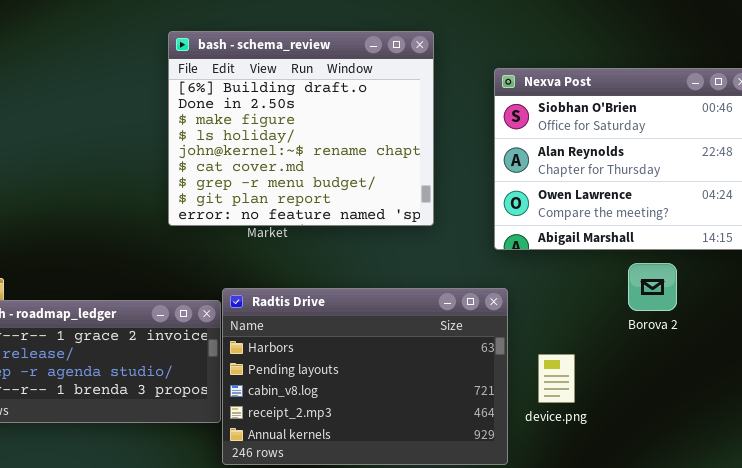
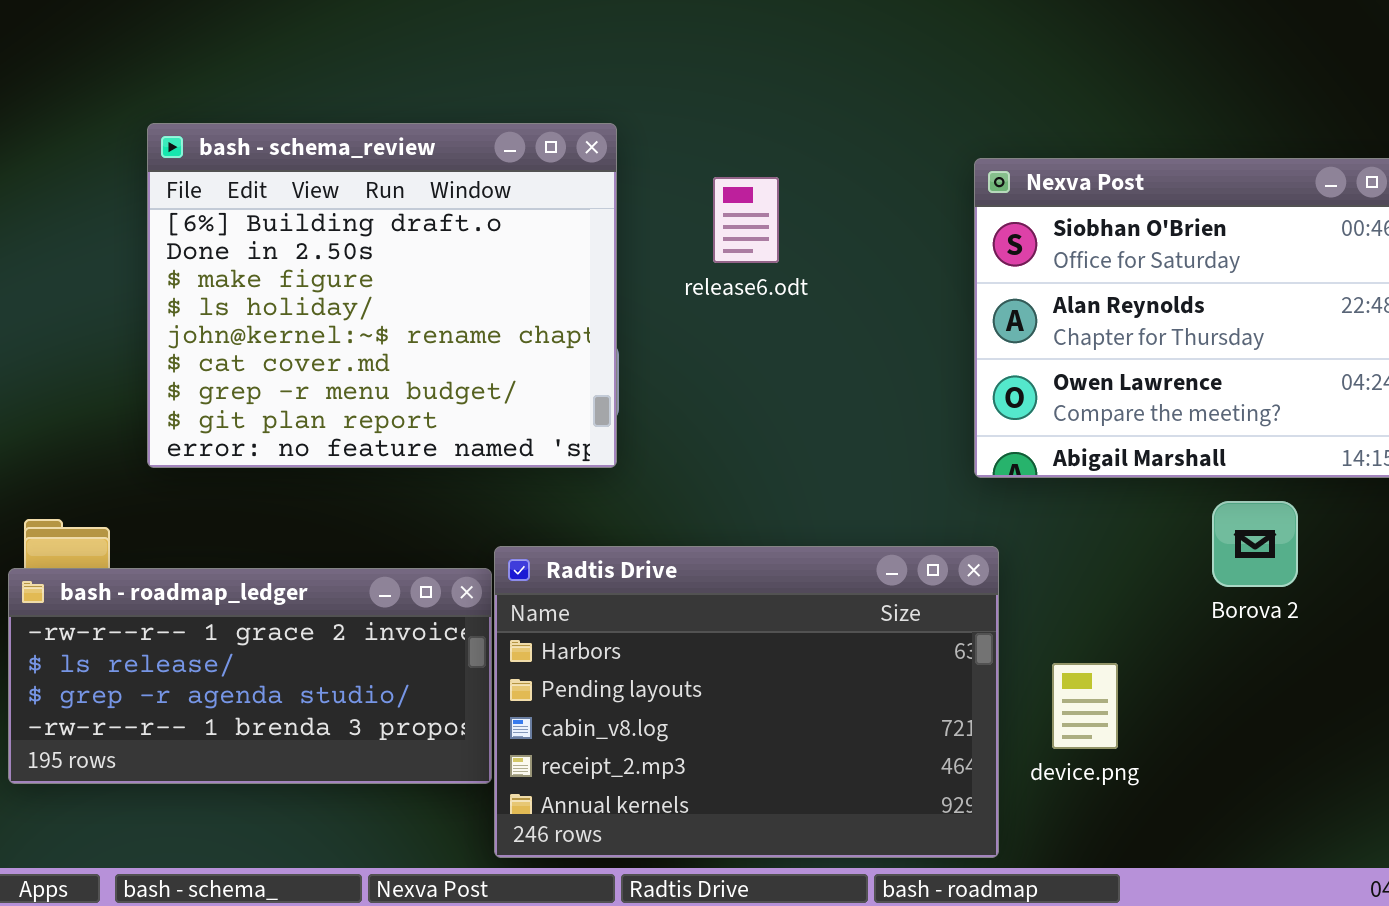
bash - schema_review: [168,31,434,226] -> [147,123,617,468], moved

